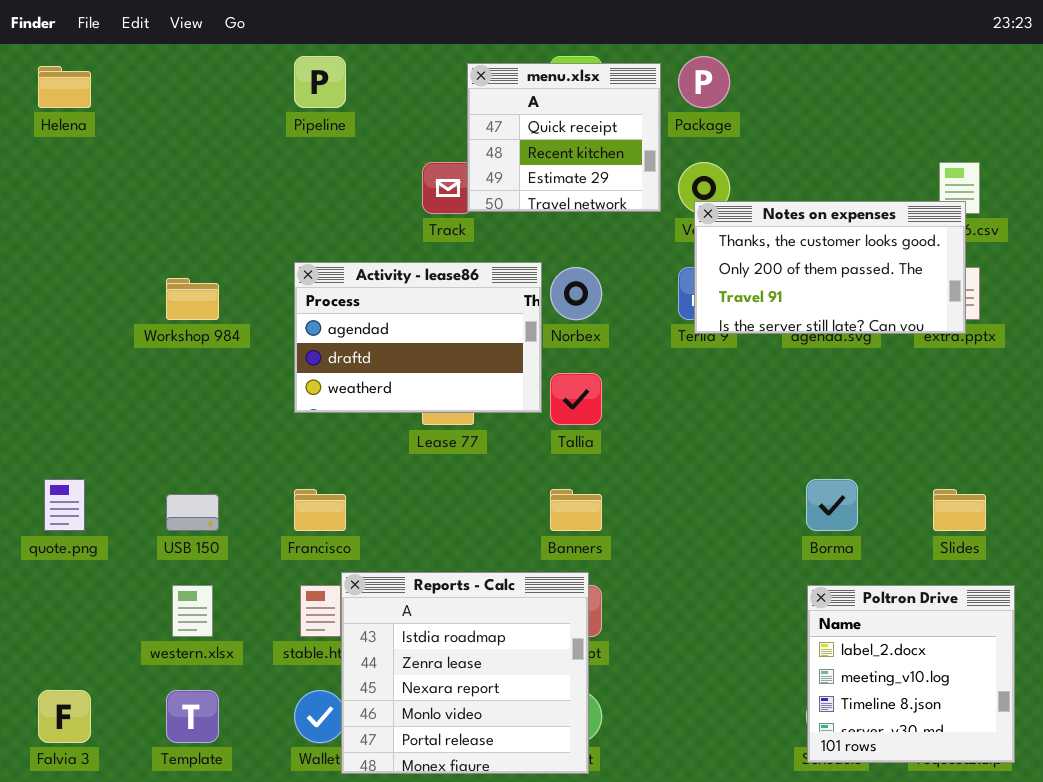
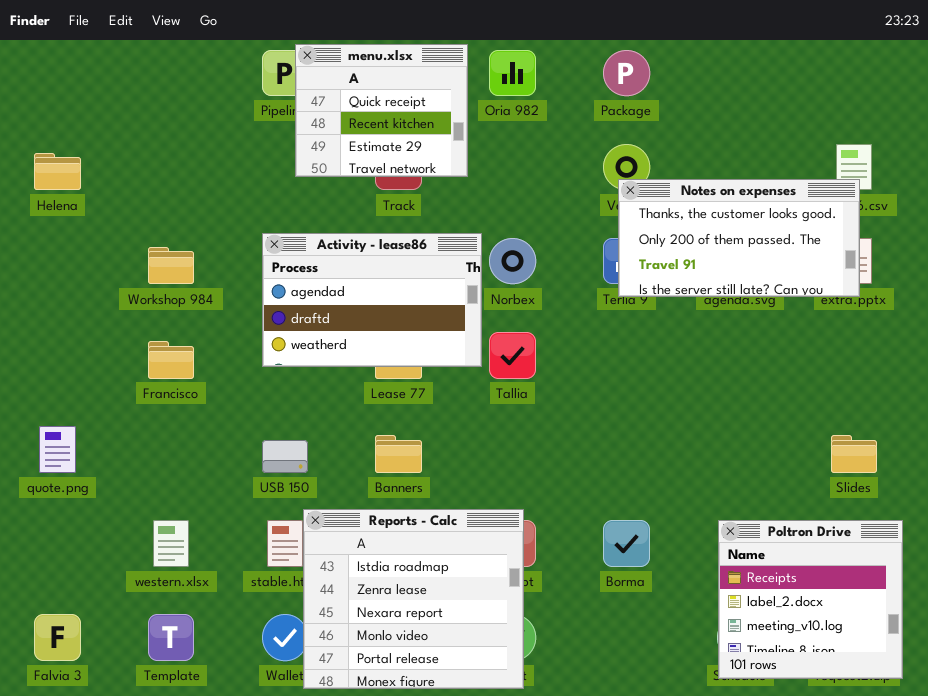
menu.xlsx: [467,63,661,212] -> [295,44,468,177], moved
Helena: [38,66,91,108] -> [34,153,81,190], moved
Borma: [806,479,858,531] -> [603,520,650,567], moved
Francisco: [294,489,346,531] -> [148,341,194,379], moved
Banners: [550,489,602,531] -> [375,435,422,473], moved
USB 150: [166,494,219,531] -> [262,440,308,473], moved
Poltron Drive: [807,585,1015,763] -> [718,520,903,679], scrolled up 1 row

